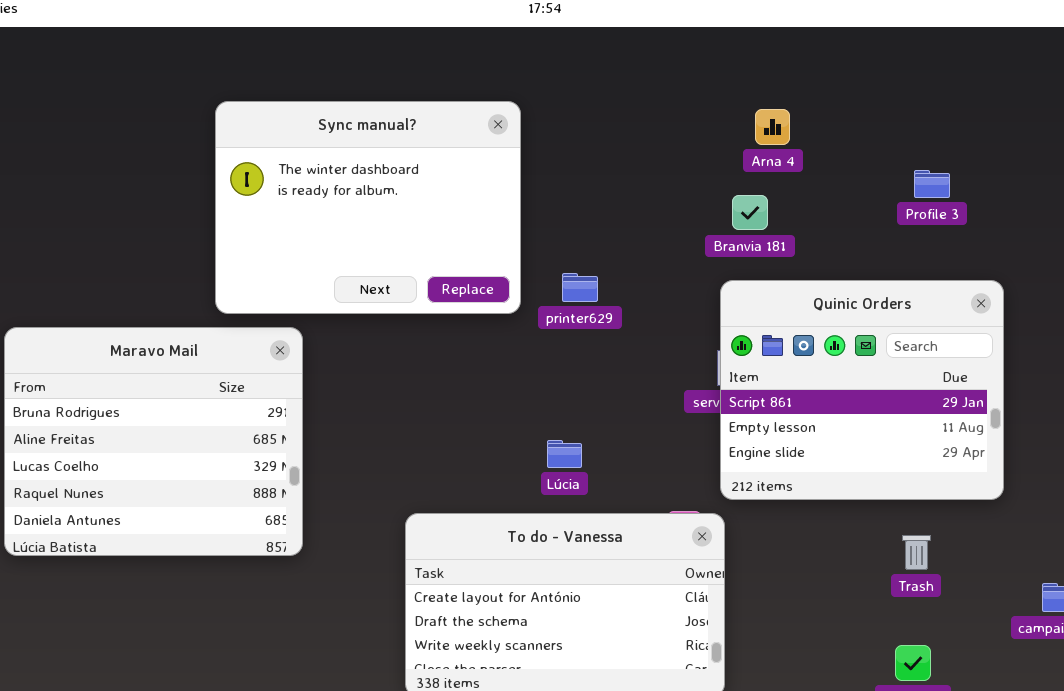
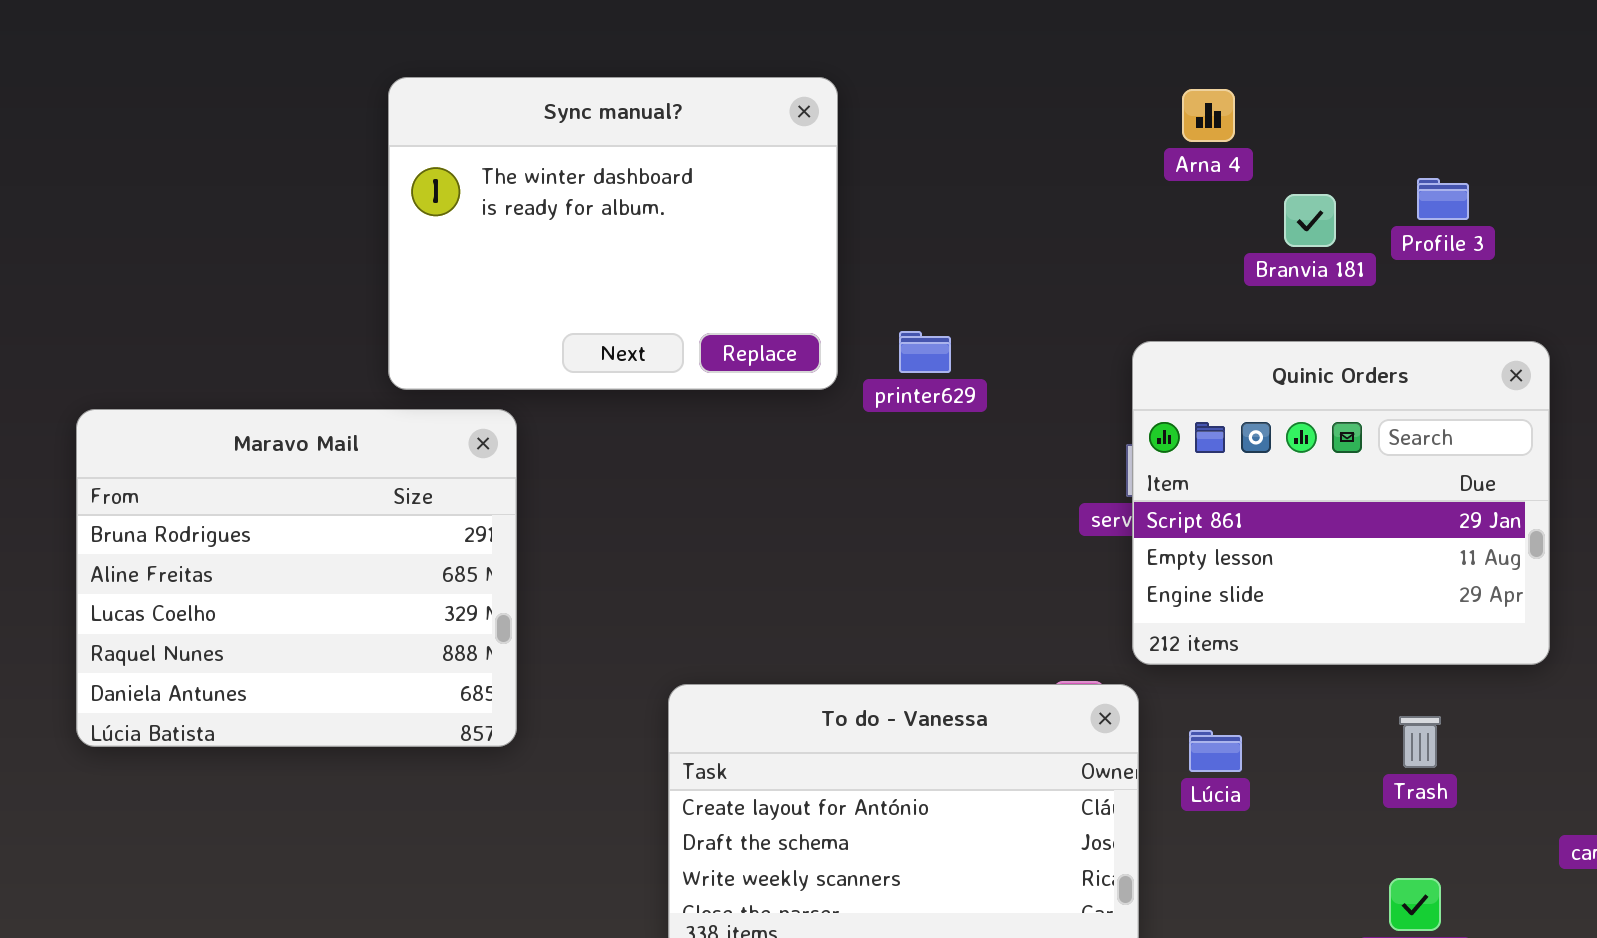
Branvia 181: [732,195,768,230] -> [1284,194,1336,247], moved
Lúcia: [547,440,582,468] -> [1189,730,1242,772], moved

